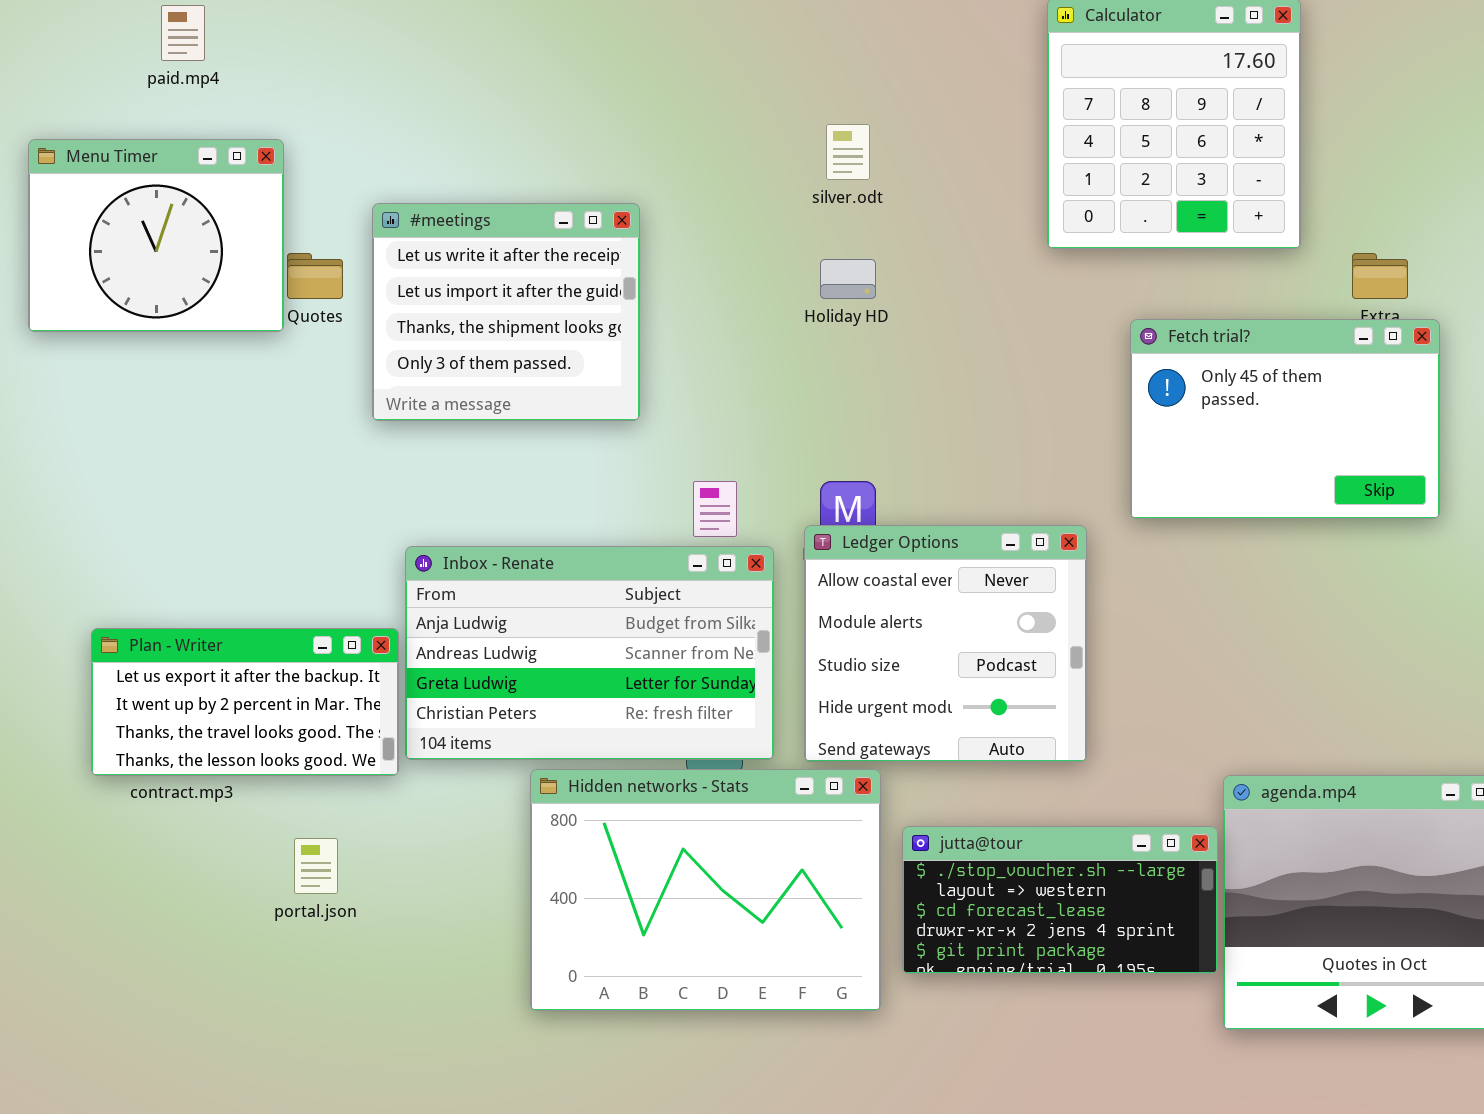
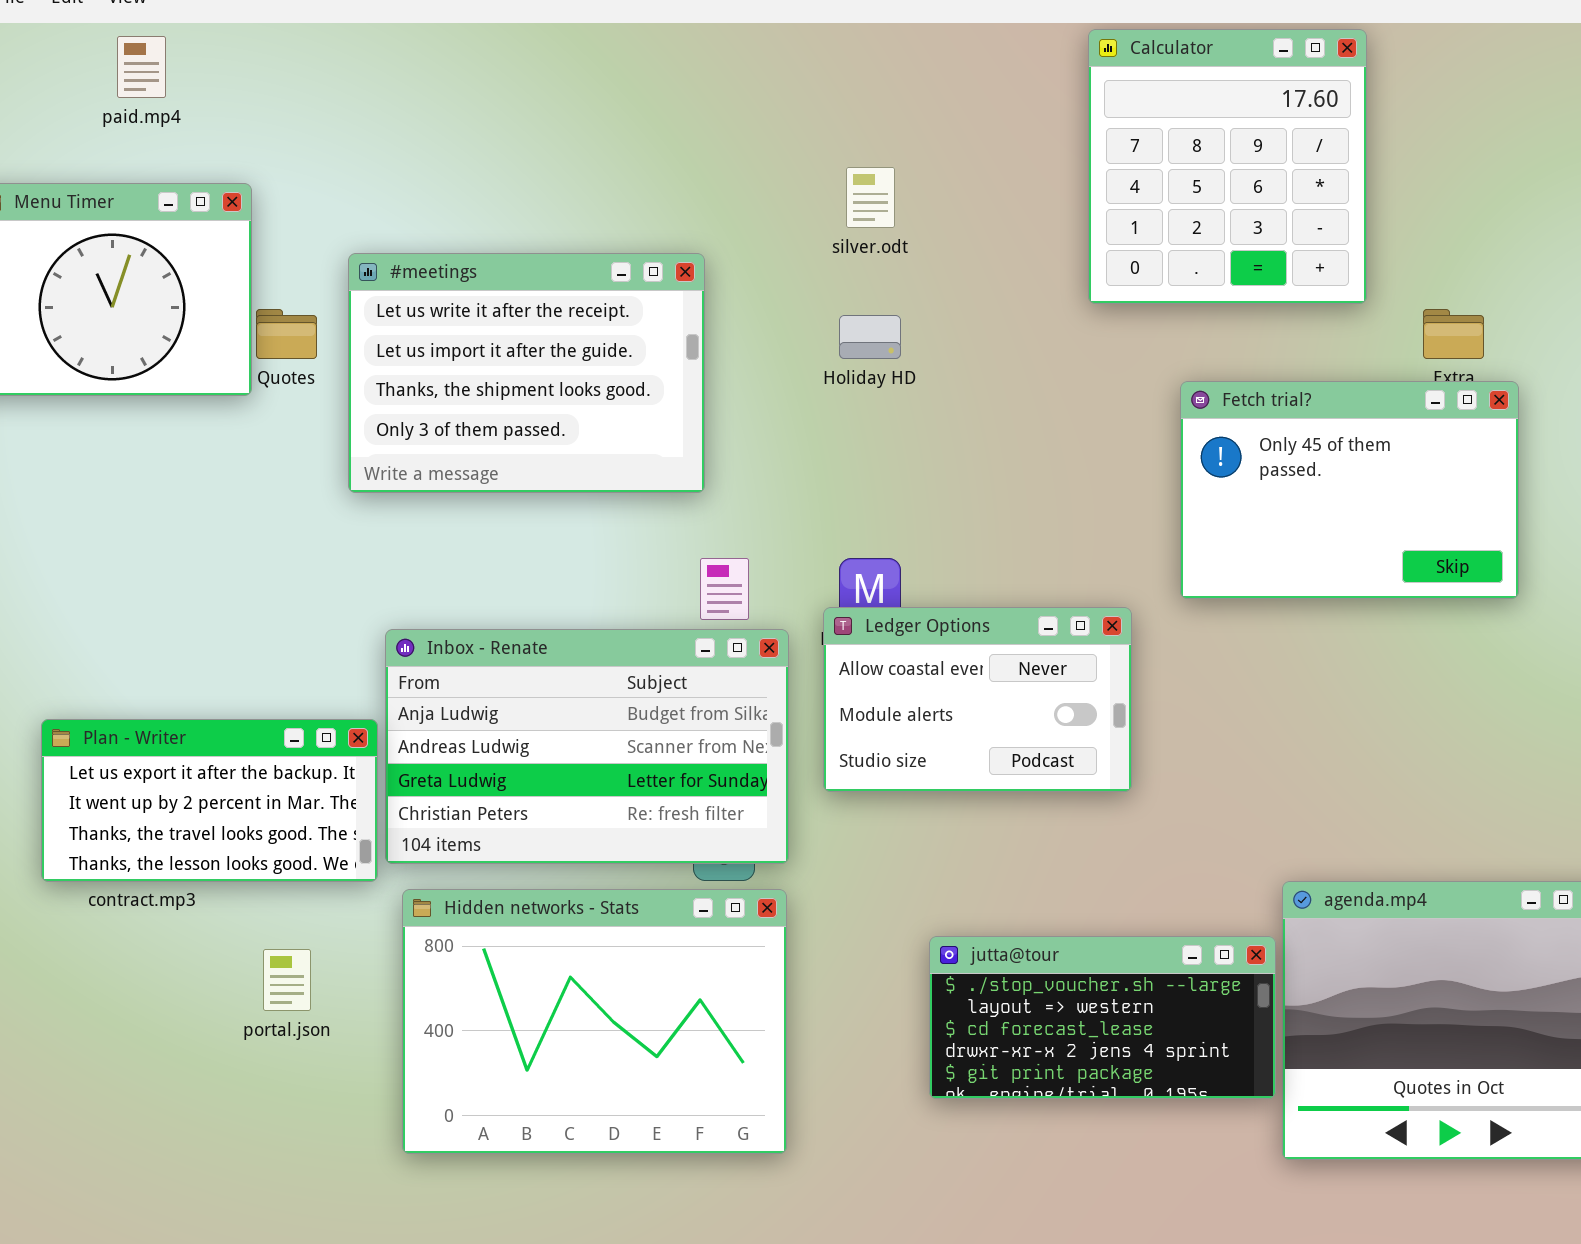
#meetings: [372,203,640,421] -> [348,253,705,493], resized
Ledger Options: [804,525,1087,762] -> [823,607,1132,792], resized
Hidden networks - Stats: [530,769,881,1011] -> [402,889,787,1154], moved

